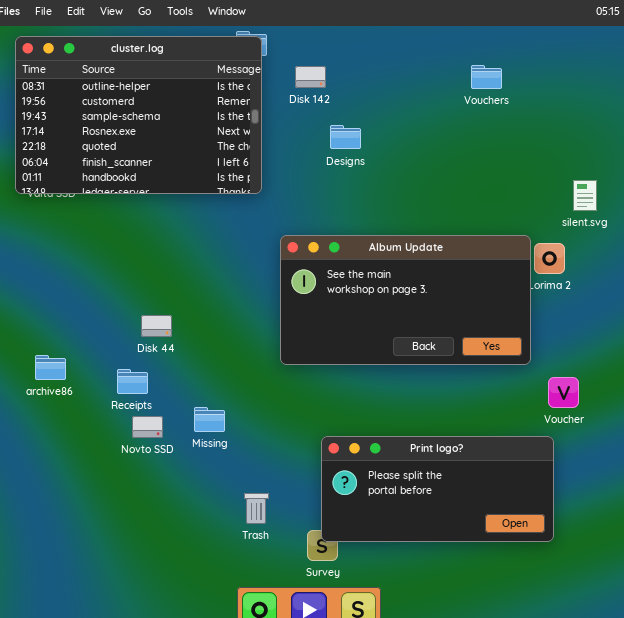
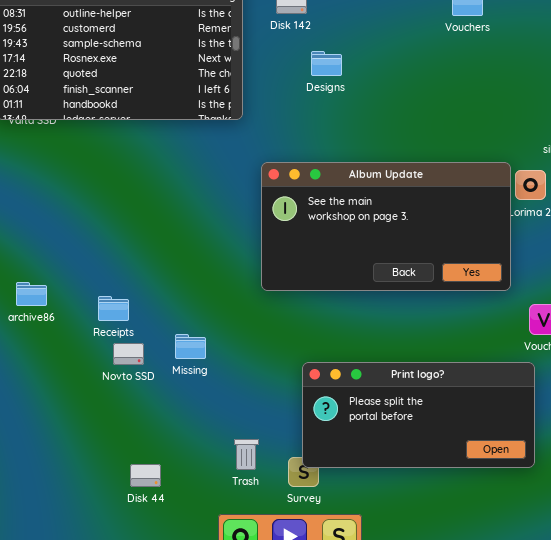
Disk 44: [141,315,172,337] -> [130,464,161,487], moved
Trash: [244,493,269,524] -> [234,439,259,470], moved

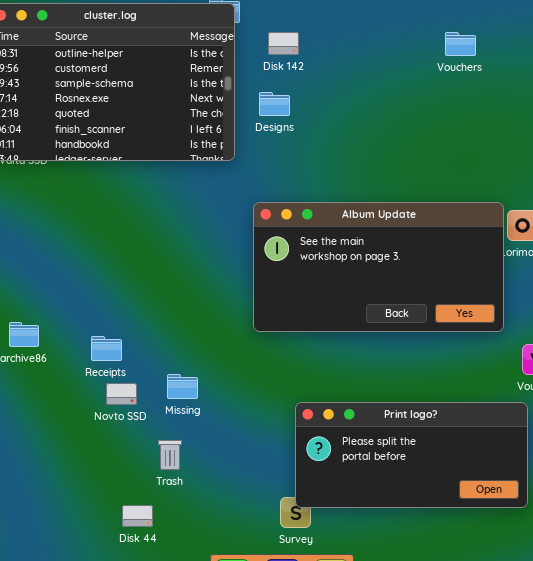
Designs: [311,51,342,76] -> [259,92,290,116], moved
Trash: [234,439,259,470] -> [158,440,182,470], moved

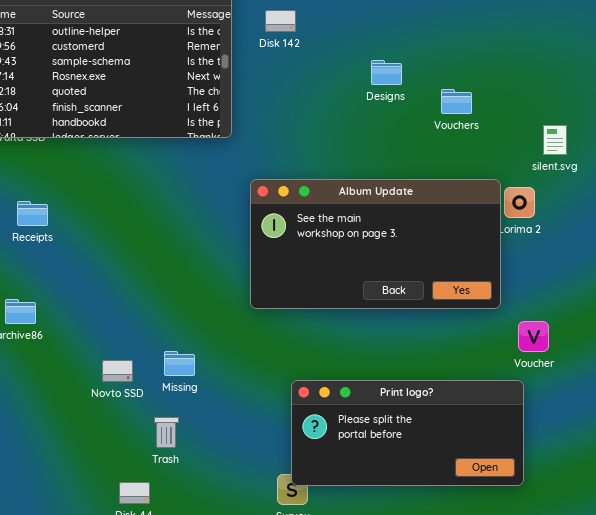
Vouchers: [445,32,476,56] -> [441,89,472,114], moved
Designs: [259,92,290,116] -> [371,60,402,85], moved
Receipts: [91,336,122,361] -> [17,201,48,226], moved

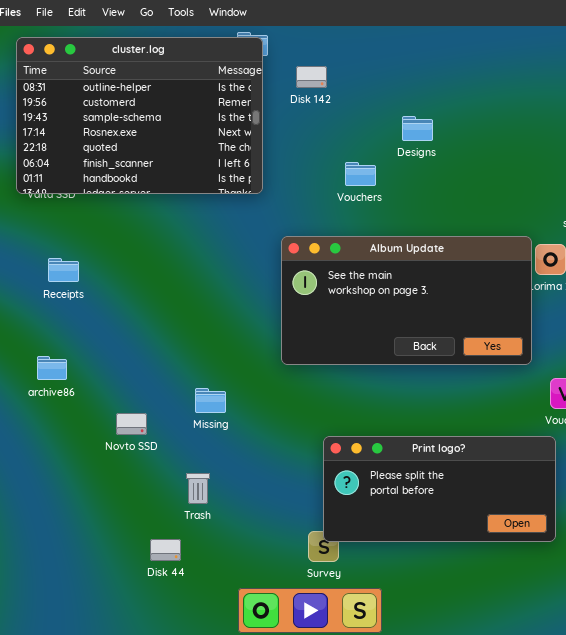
Vouchers: [441,89,472,114] -> [345,162,376,186], moved
Missing: [164,351,195,376] -> [195,388,226,413], moved
Novto SSD: [102,360,133,382] -> [116,413,147,435], moved

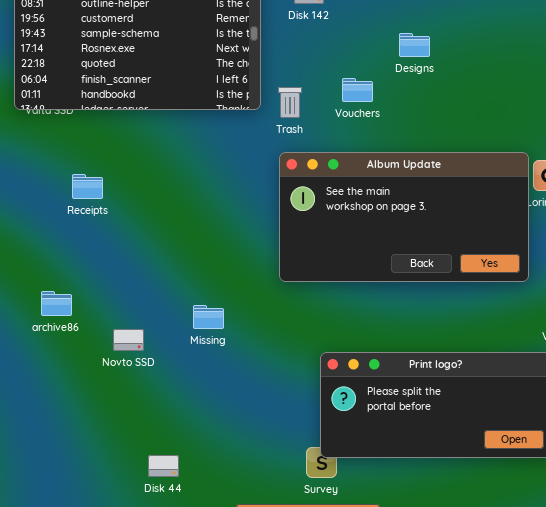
Receipts: [48,258,79,282] -> [72,174,103,199], moved
archive86: [37,356,67,380] -> [41,291,72,316], moved
Trash: [186,473,210,504] -> [278,87,302,118], moved

